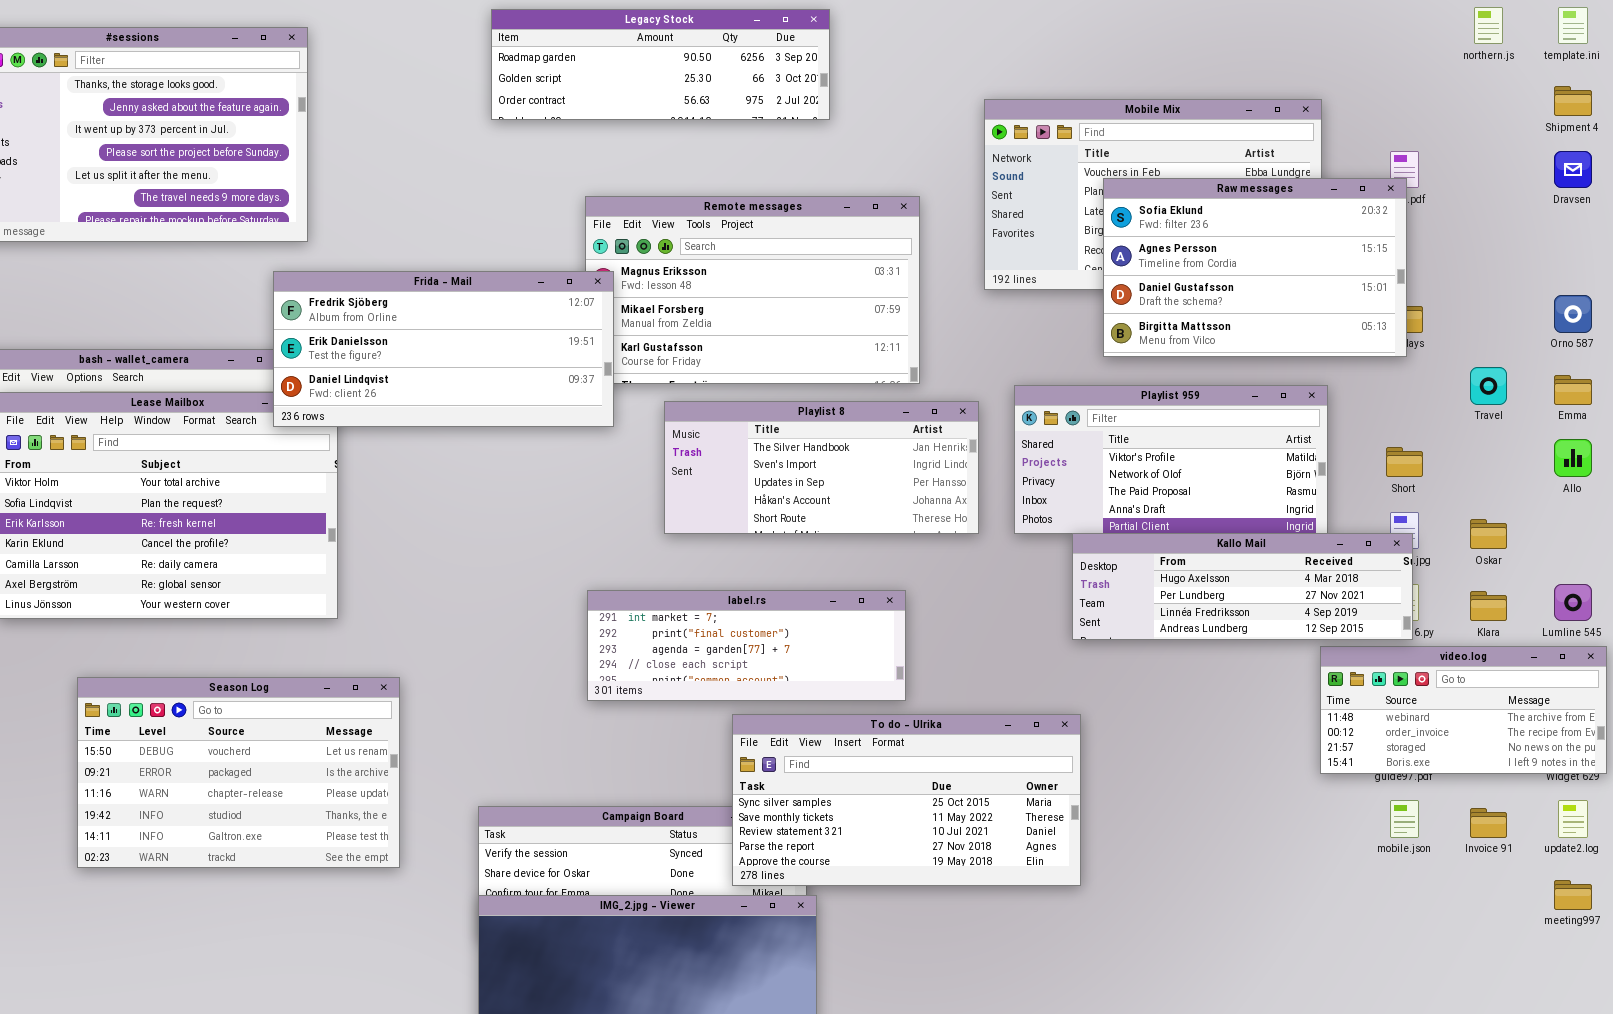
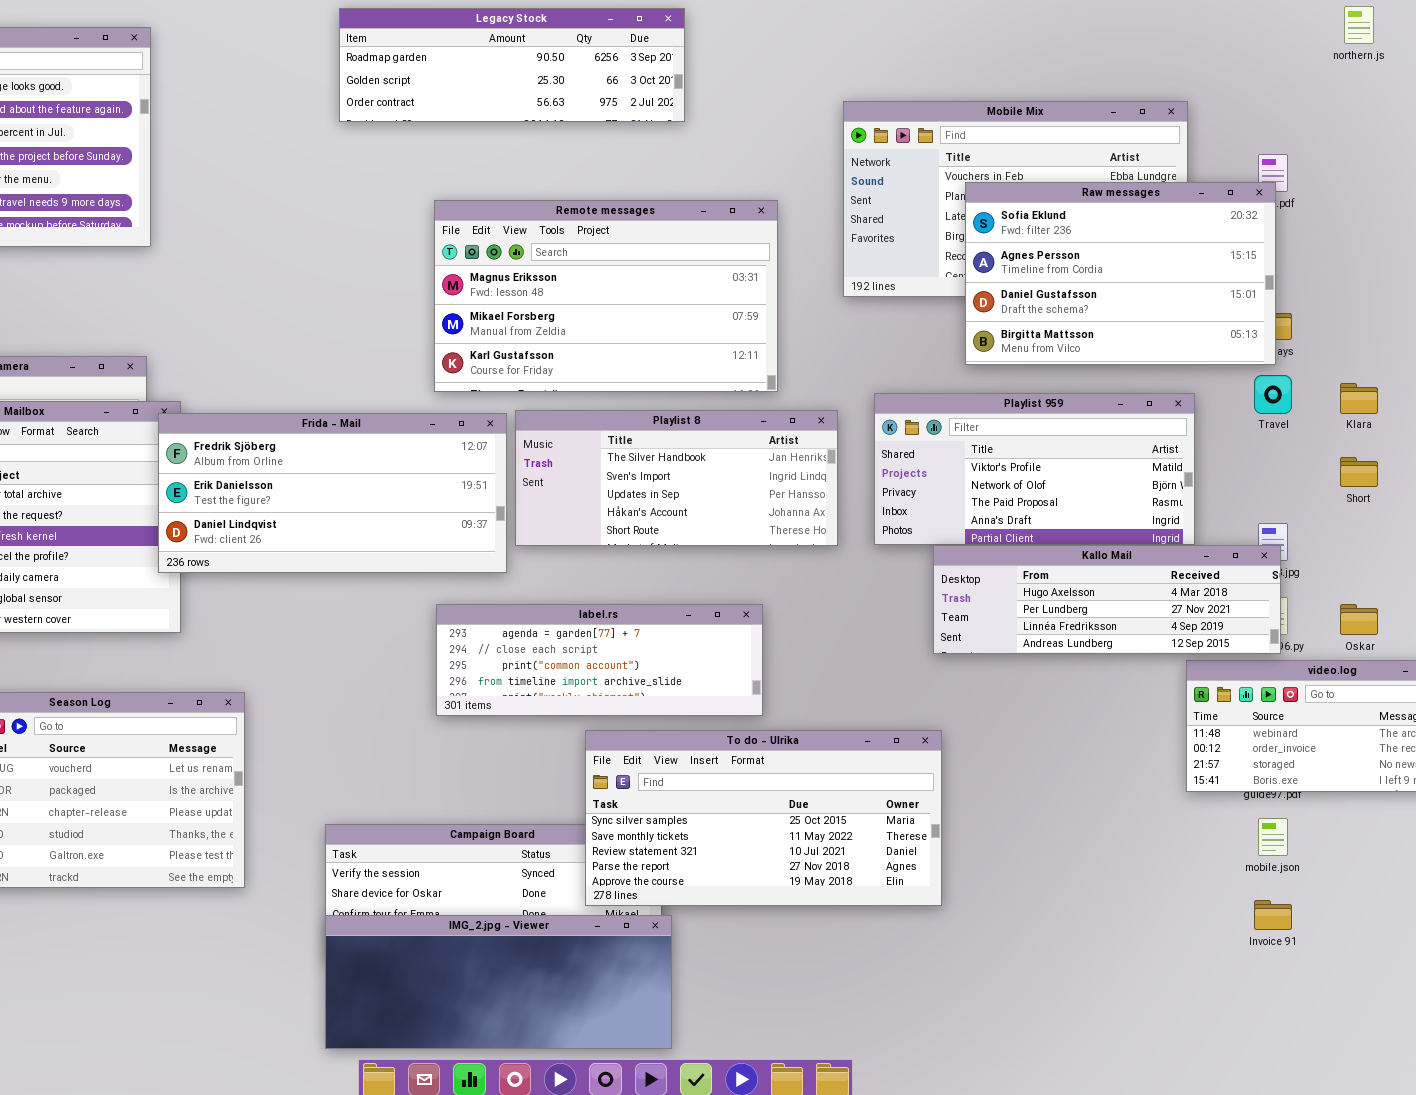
Frida - Mail: [273,271,614,427] -> [158,413,507,573], moved
Travel: [1470,367,1507,405] -> [1254,375,1292,414], moved
Short: [1386,447,1423,477] -> [1340,457,1378,487], moved
Oskar: [1470,519,1507,549] -> [1340,604,1378,635], moved
label.rs: [587,590,906,701] -> [436,604,763,716], scrolled down 2 rows
Klara: [1470,591,1507,621] -> [1340,383,1378,414], moved
Invoice 91: [1470,808,1507,838] -> [1254,900,1292,930], moved

